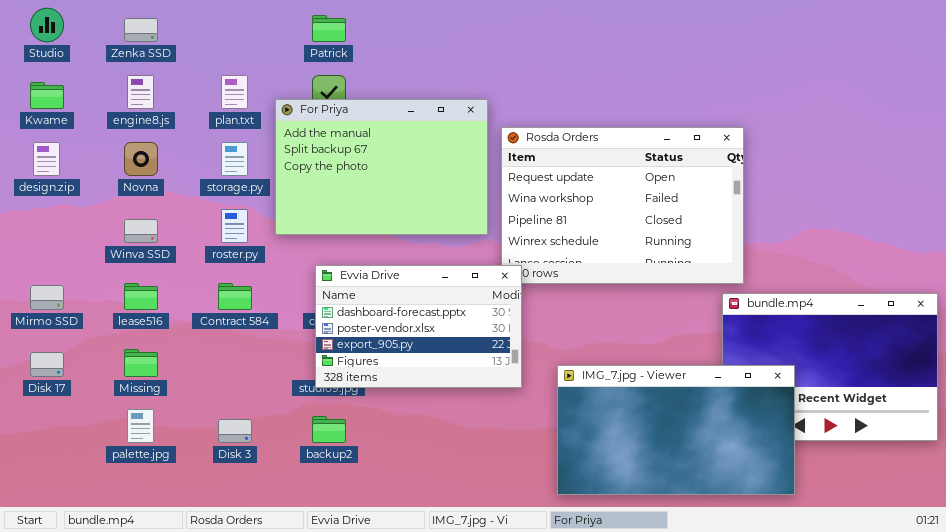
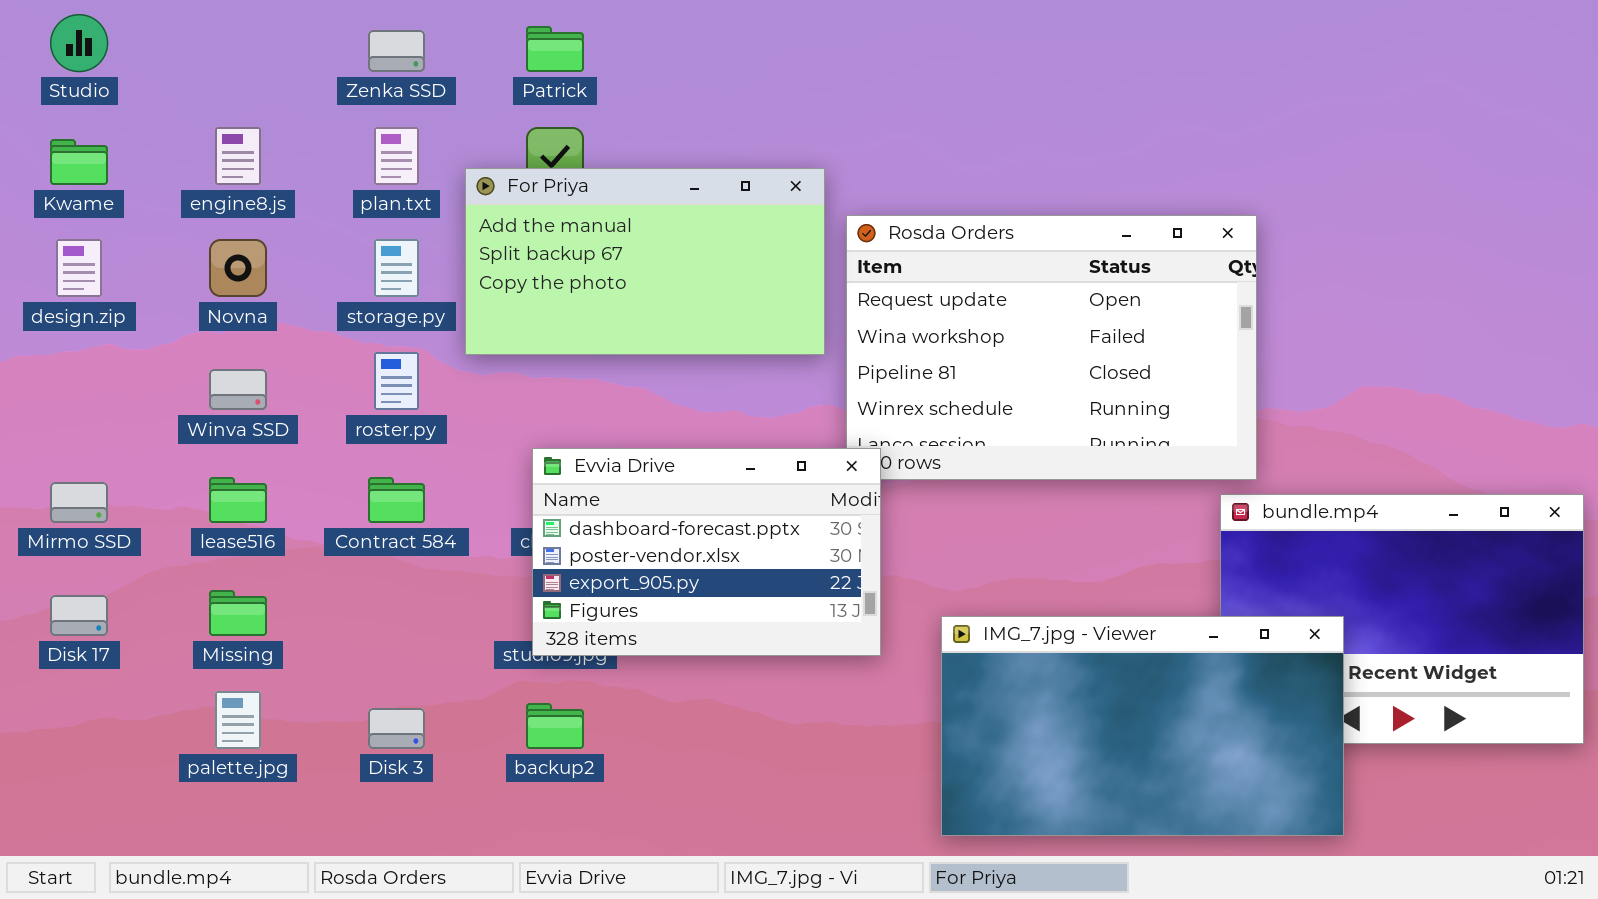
Zenka SSD: [124,18,158,42] -> [368,30,425,72], moved
For Priya: [275,99,488,235] -> [465,168,825,355], resized

